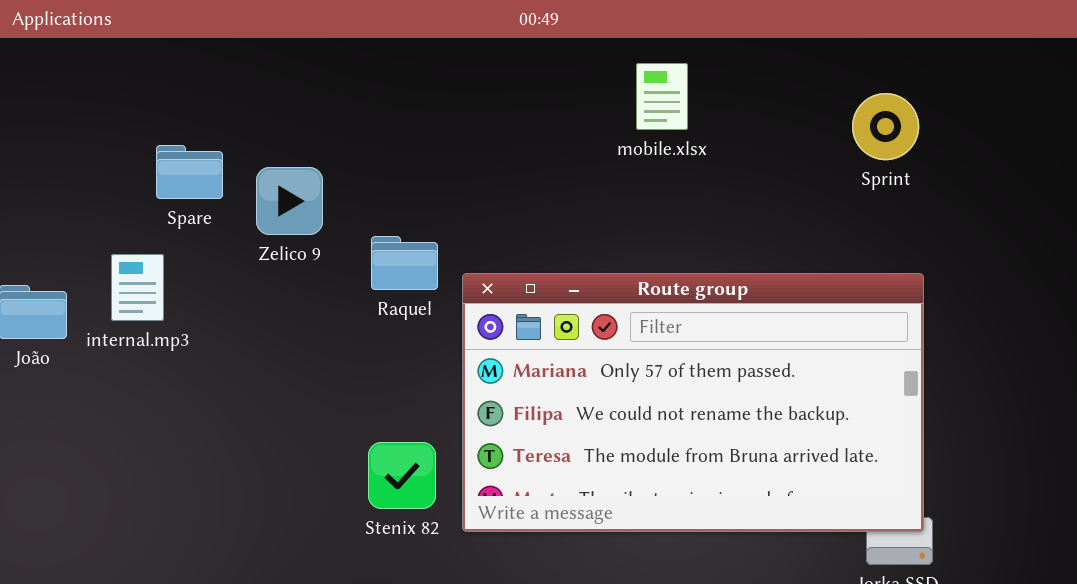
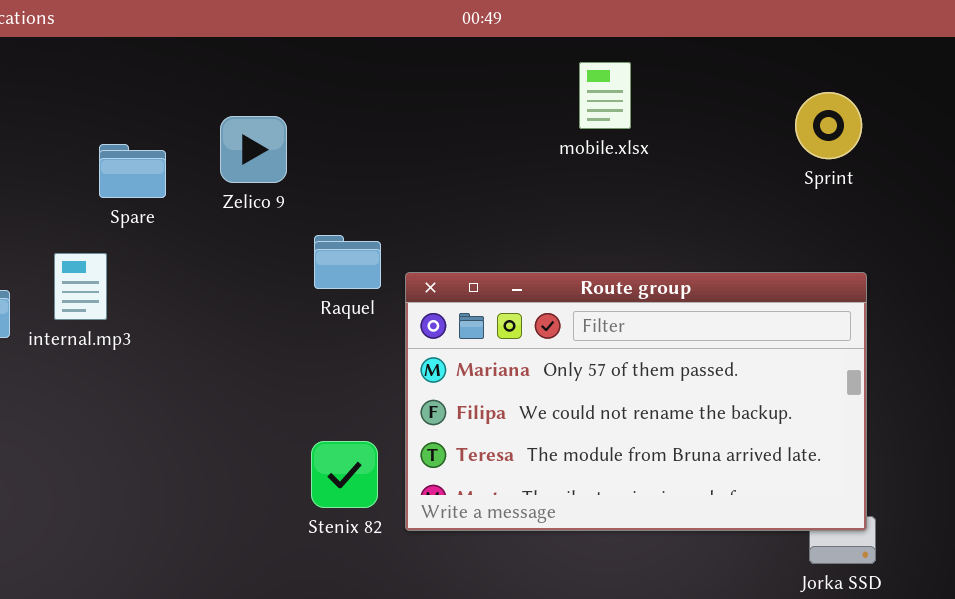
Zelico 9: [256,167,323,235] -> [220,116,287,183], moved

